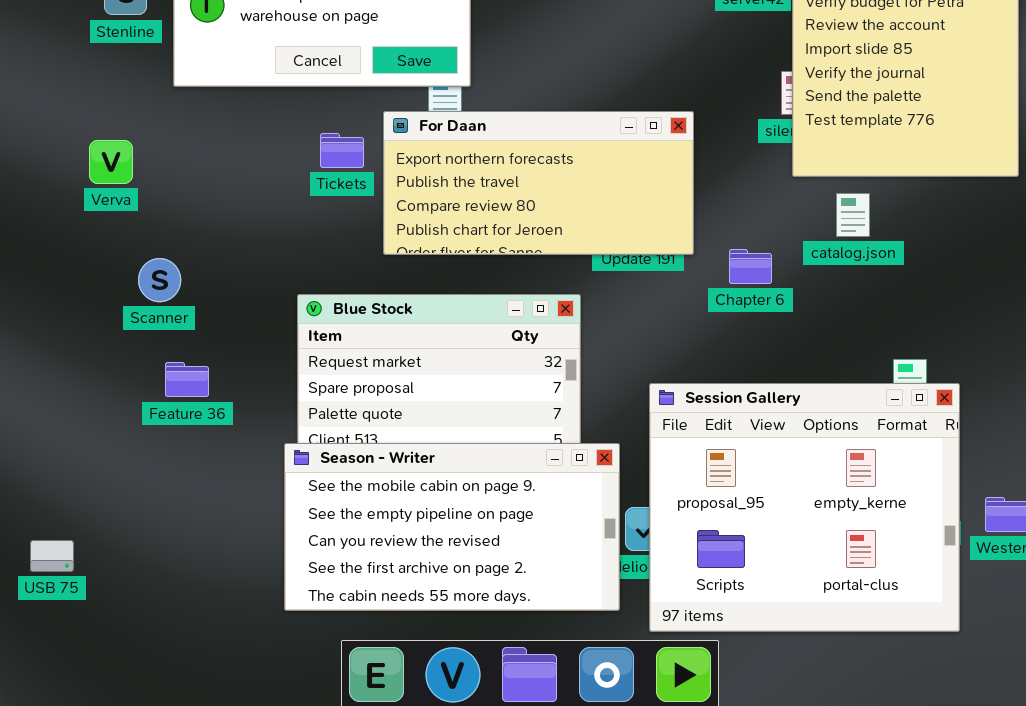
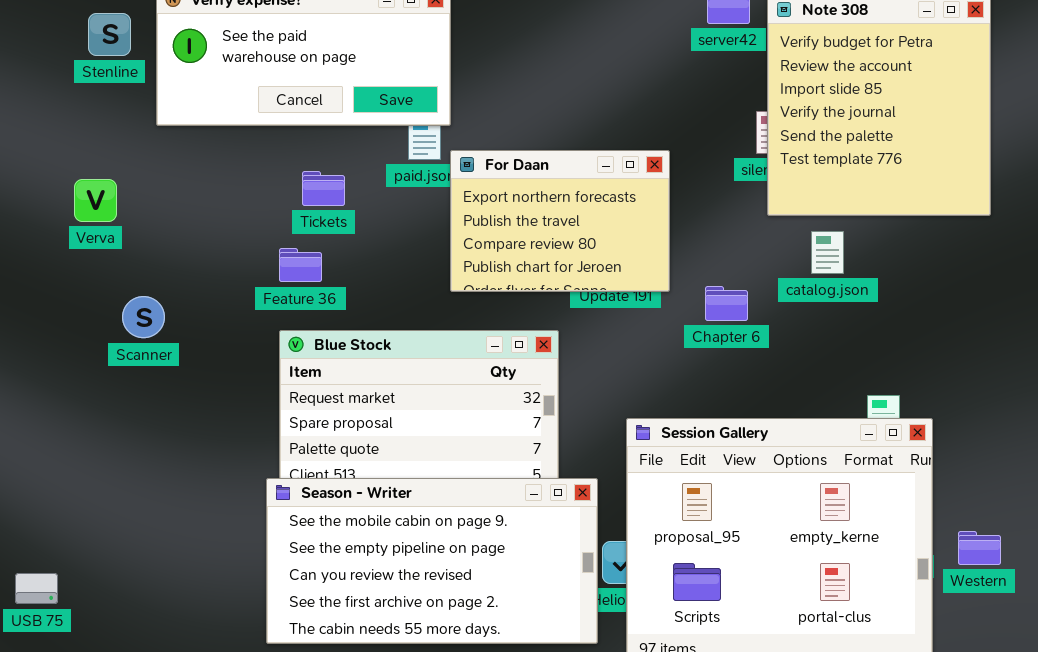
For Daan: [383,111,694,255] -> [450,150,670,292], resized
Feature 36: [165,362,209,397] -> [279,248,322,282], moved

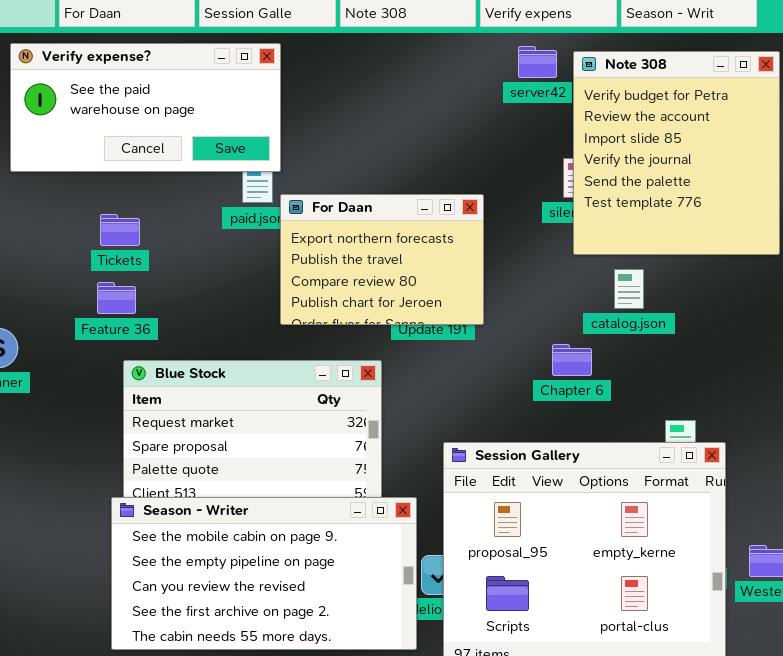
Tickets: [302,171,345,206] -> [100,214,140,246], moved
Feature 36: [279,248,322,282] -> [97,282,136,314], moved
Chapter 6: [705,286,748,321] -> [552,344,592,376], moved

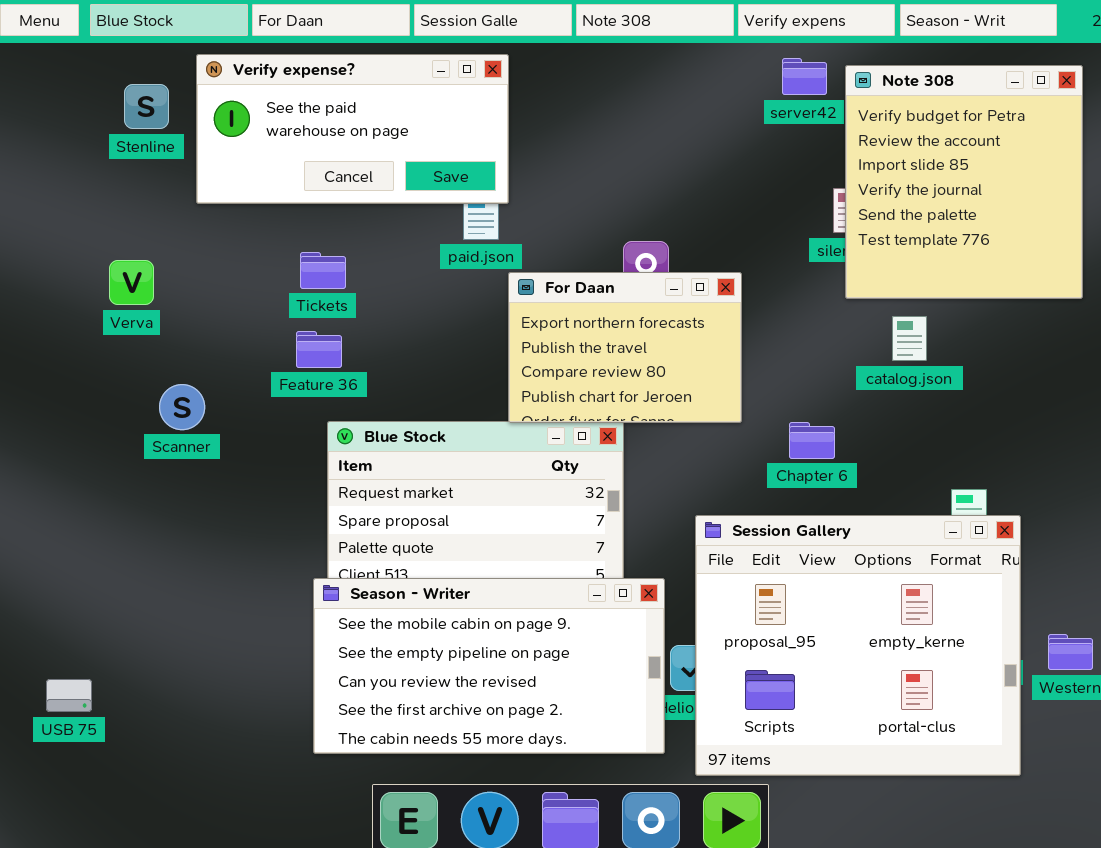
For Daan: [280,194,484,325] -> [508,272,742,423], moved
Chapter 6: [552,344,592,376] -> [789,422,835,459], moved

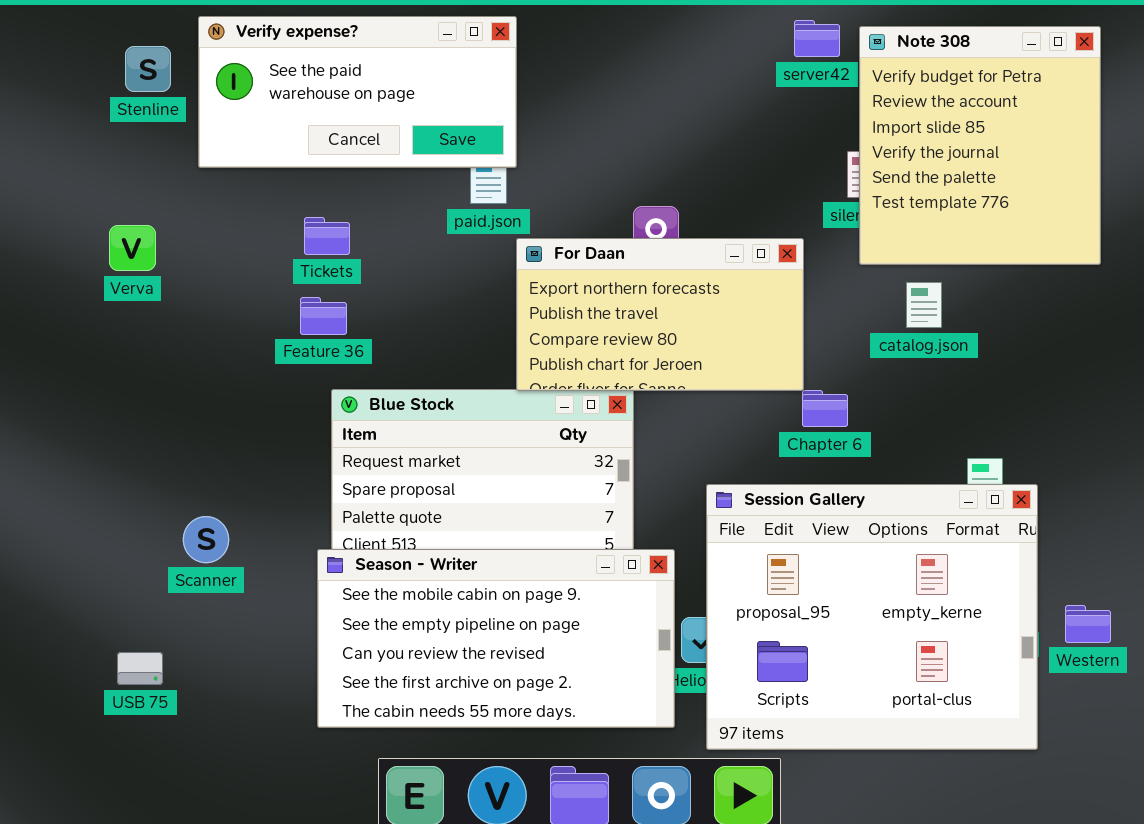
For Daan: [508,272,742,423] -> [516,238,804,391], resized
Scanner: [159,384,205,430] -> [183,516,229,563], moved
USB 75: [46,679,92,712] -> [117,652,163,685], moved

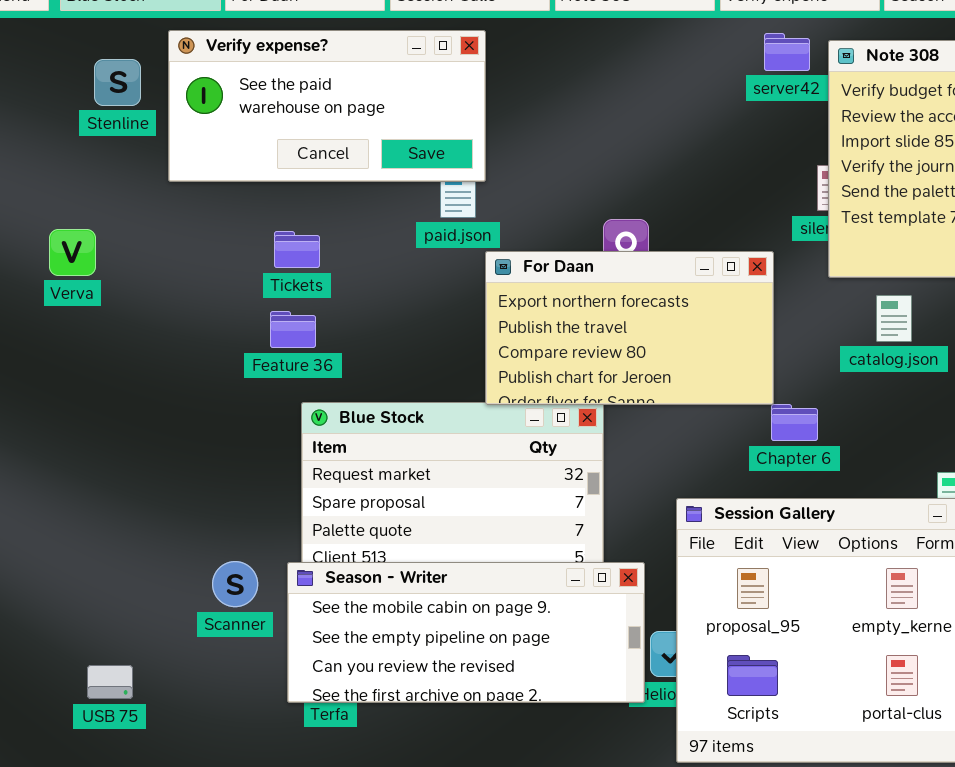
Verva: [109,225,156,271] -> [49,229,96,276], moved
Scanner: [183,516,229,563] -> [212,561,258,607], moved
Season - Writer: [317,549,675,728] -> [287,562,645,703], resized

